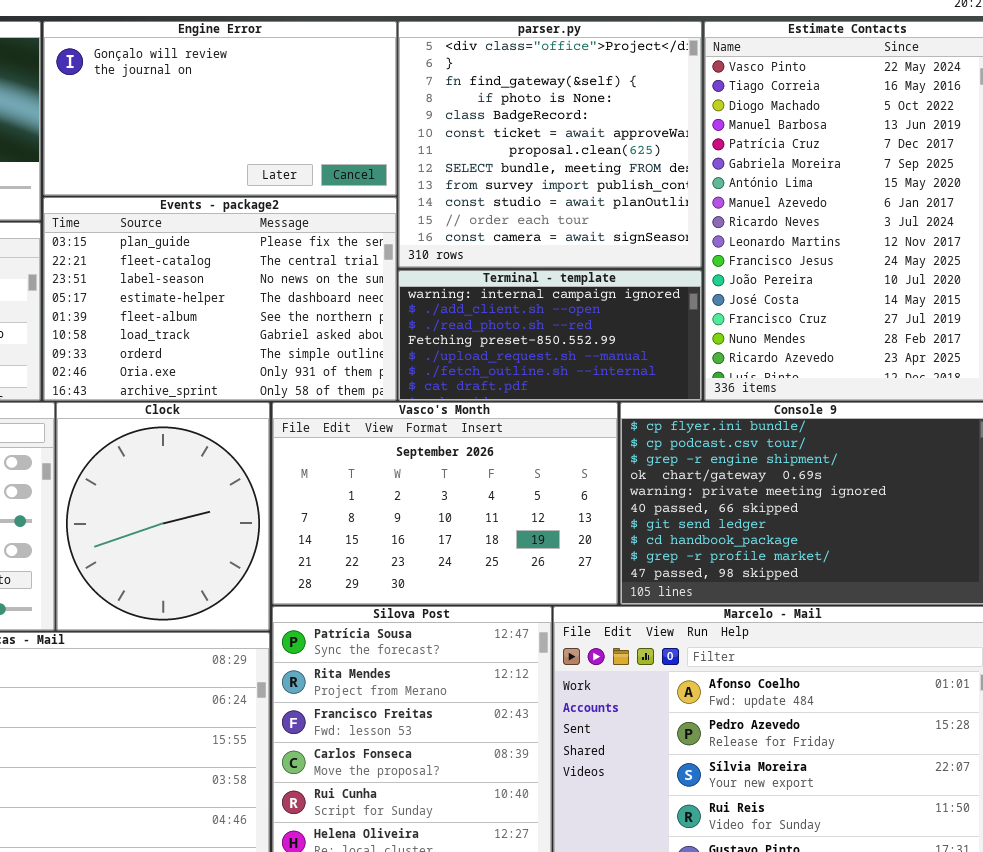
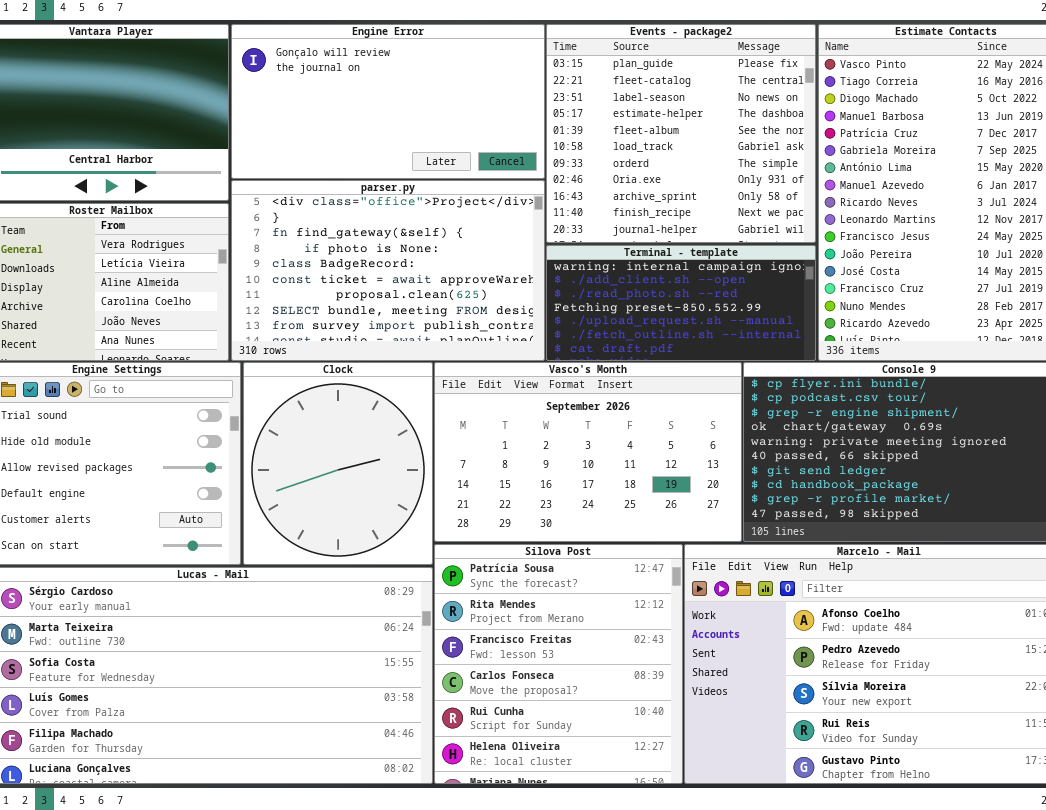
parser.py: [398,21,702,268] -> [231,180,545,361], moved, resized
Events - package2: [43,197,397,401] -> [546,24,816,243], moved, resized

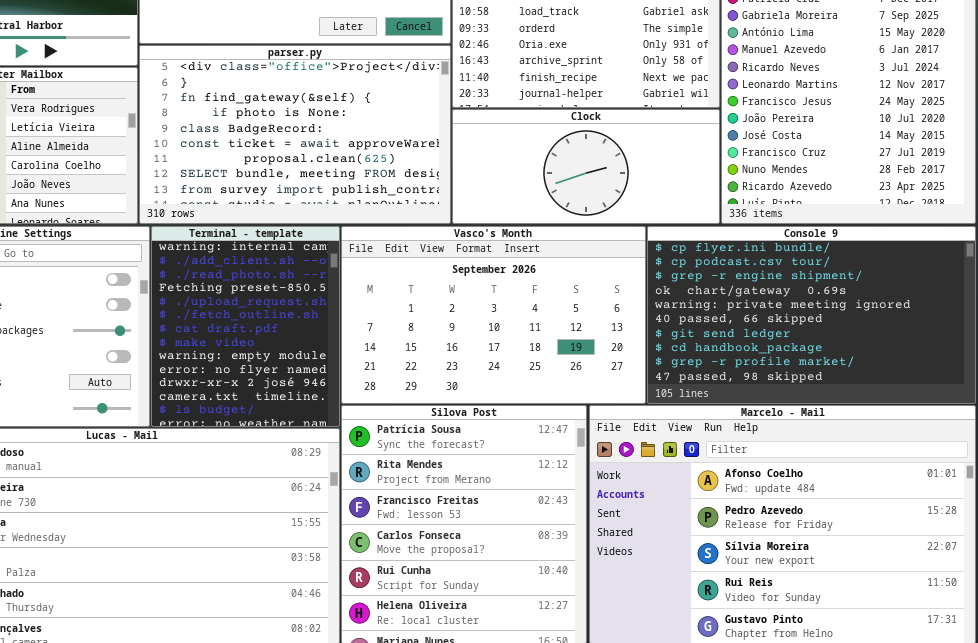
Terminal - template: [546,245,816,361] -> [151,226,340,427], moved, resized
Clock: [243,362,433,565] -> [452,109,720,224], moved, resized

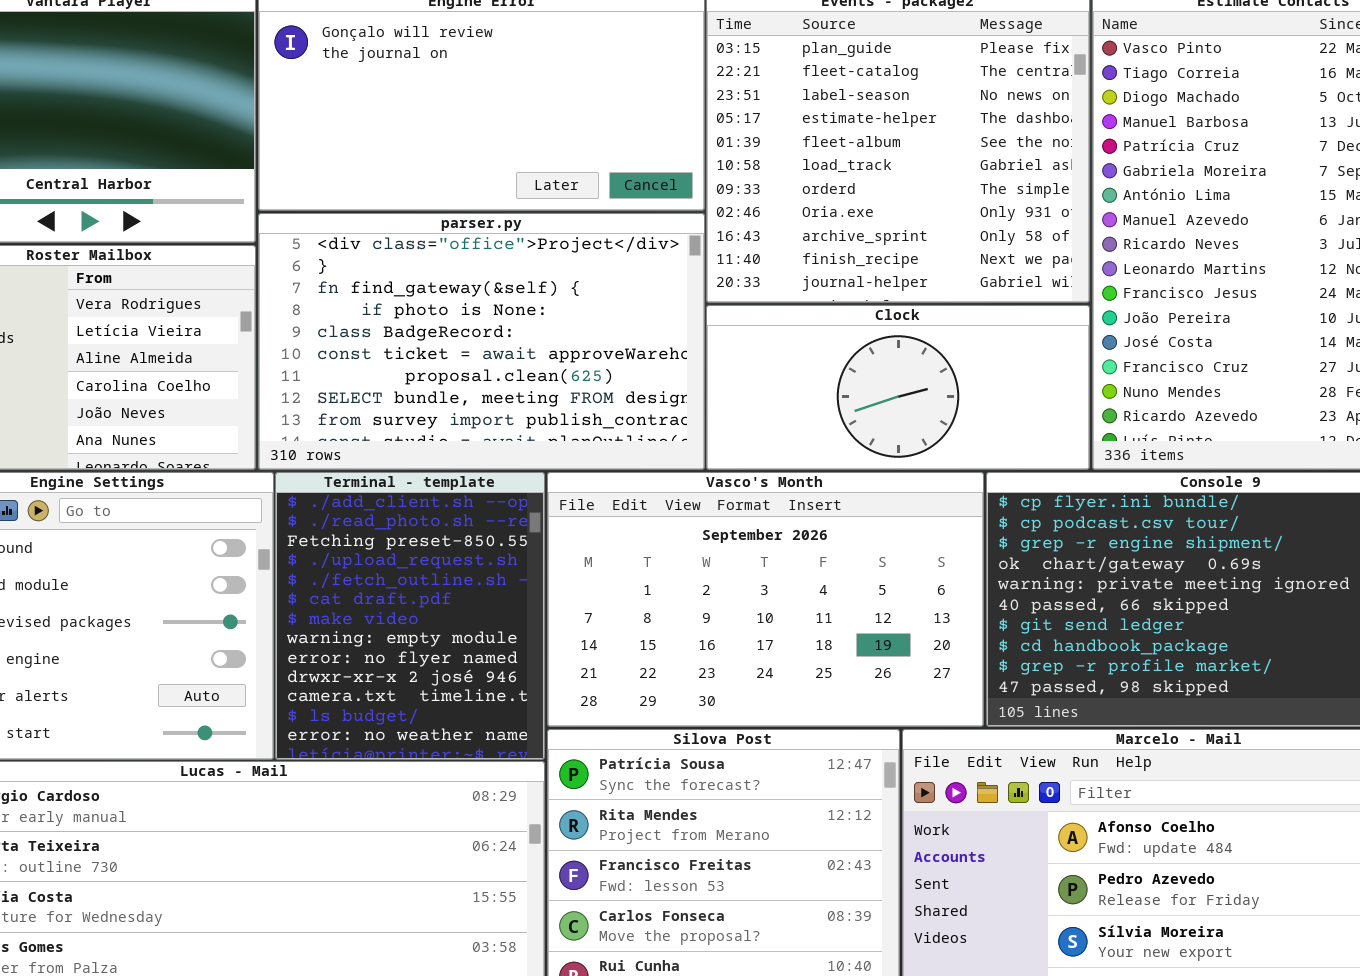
Terminal - template: [151,226,340,427] -> [275,472,545,760], scrolled down 1 row

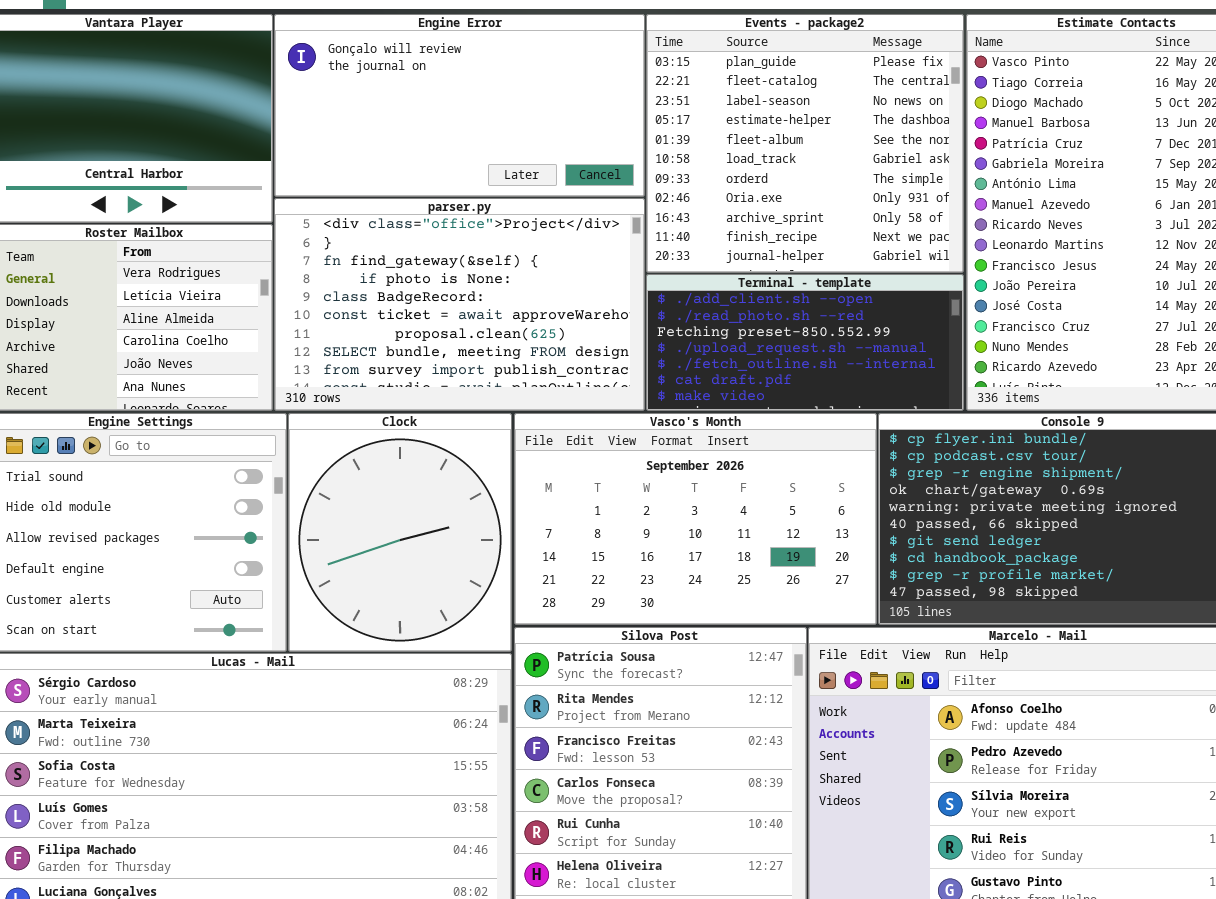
Clock: [706,305,1090,470] -> [288,413,512,652], moved, resized
Terminal - template: [275,472,545,760] -> [646,274,964,411], moved, resized

